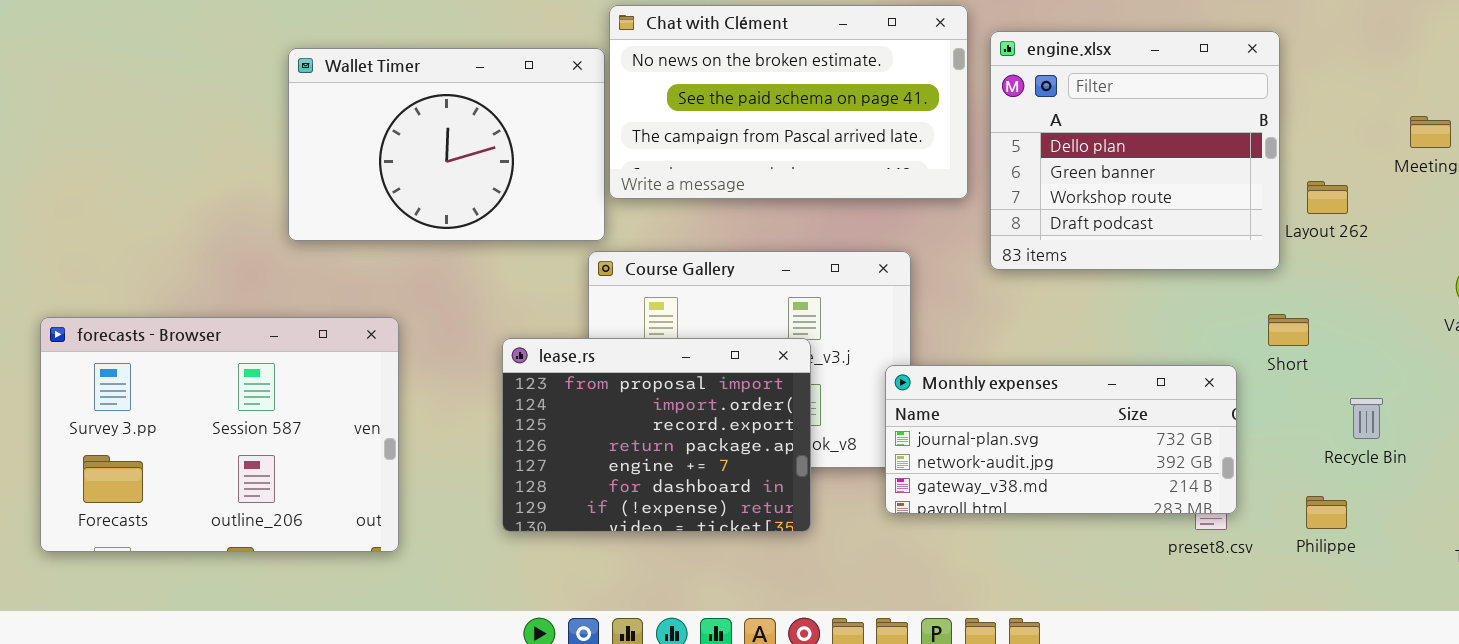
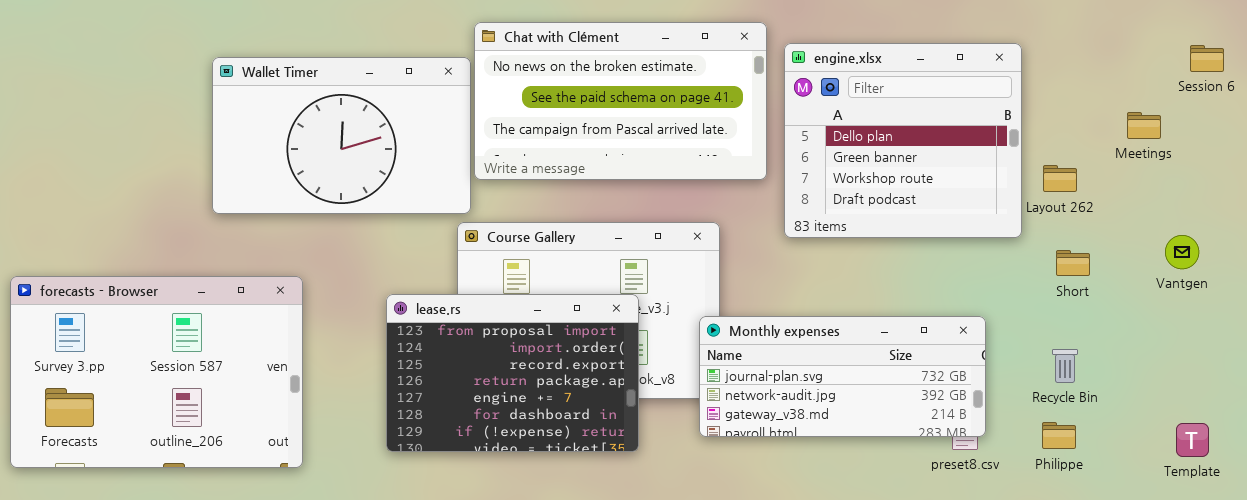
Short: [1268,314,1309,346] -> [1056,250,1090,276], moved
Recycle Bin: [1350,398,1383,439] -> [1052,349,1078,383], moved

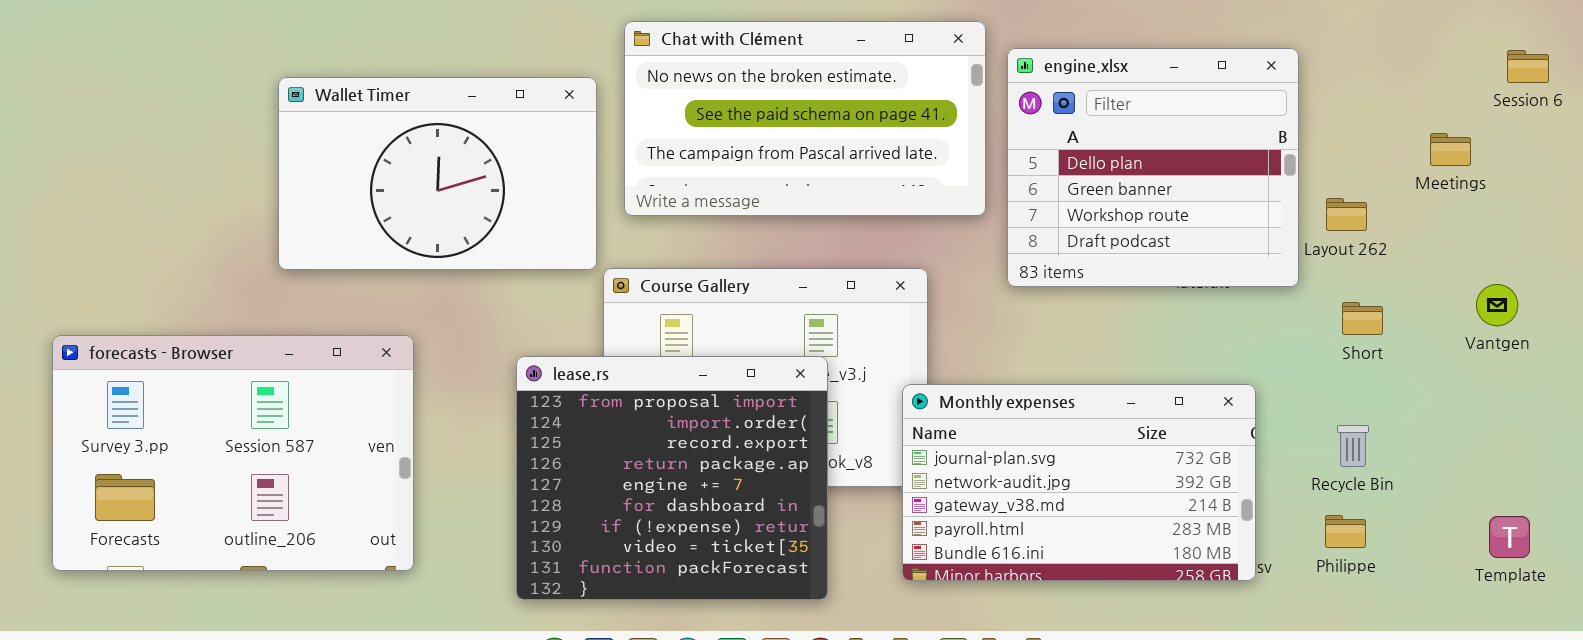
Wallet Timer: [212,57,471,214] -> [278,77,597,270], moved
lease.rs: [386,294,639,452] -> [516,356,828,600], resized
Monthly expenses: [699,316,986,437] -> [902,384,1256,581], resized

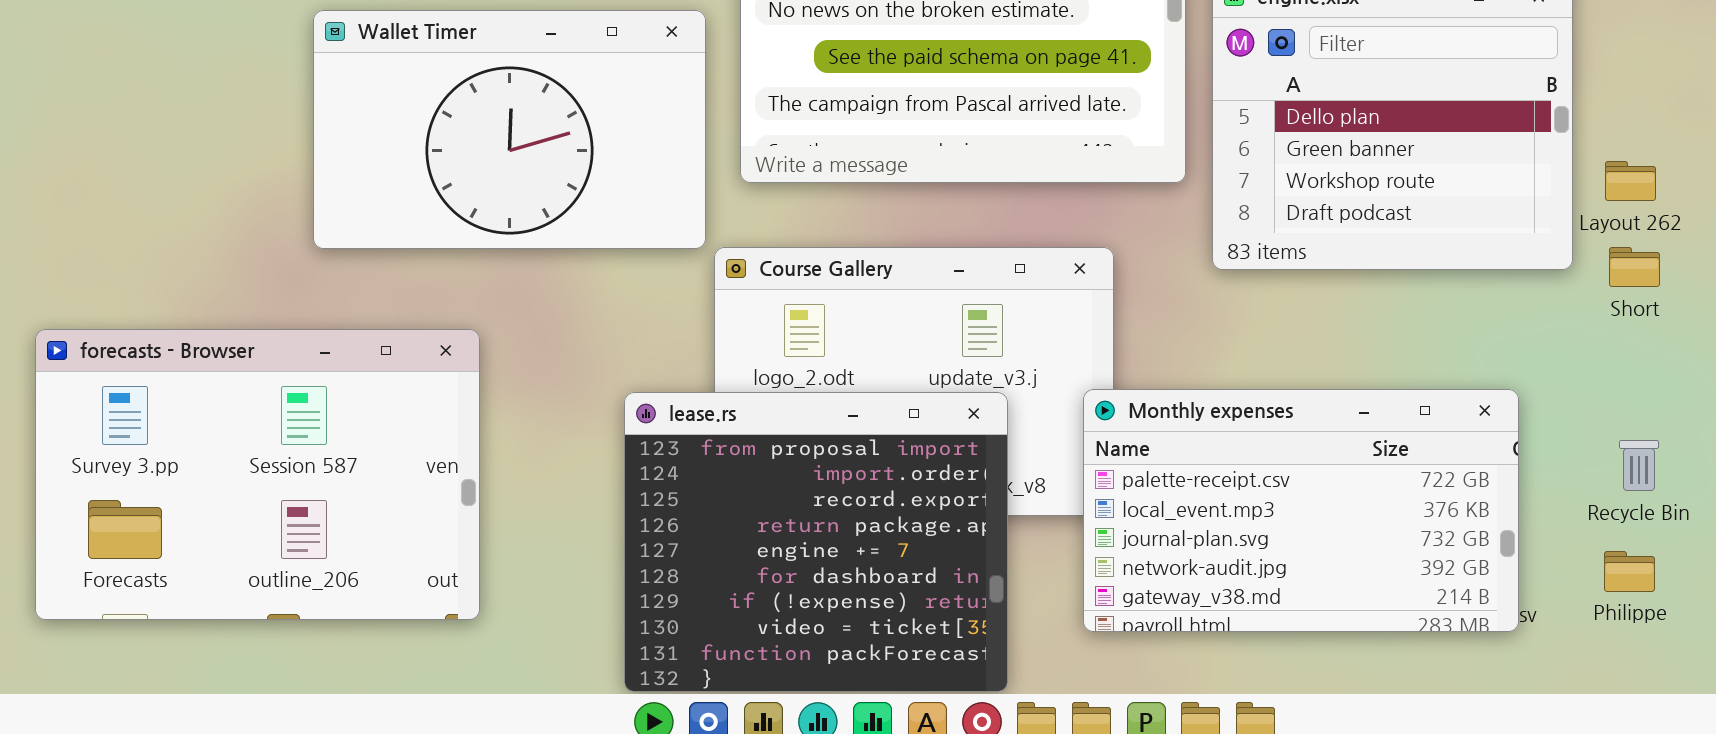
Short: [1342,302,1383,335] -> [1609,247,1660,287], moved
lease.rs: [516,356,828,600] -> [624,392,1008,692], moved
Monthly expenses: [902,384,1256,581] -> [1083,389,1519,632], scrolled up 2 rows

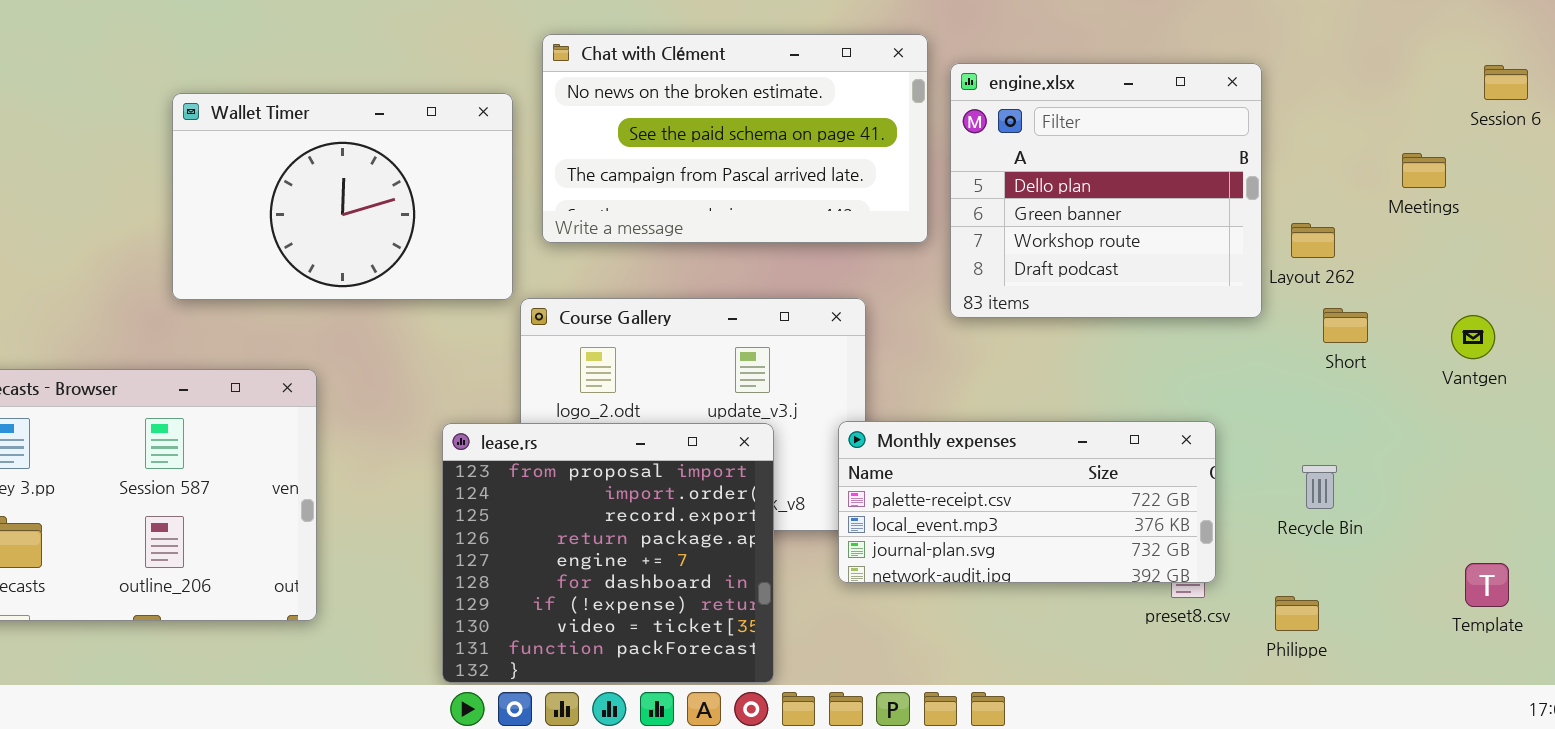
Short: [1609,247,1660,287] -> [1323,308,1368,343], moved
Monthly expenses: [1083,389,1519,632] -> [838,421,1216,583], resized
Philippe: [1604,551,1655,592] -> [1275,596,1319,631], moved

